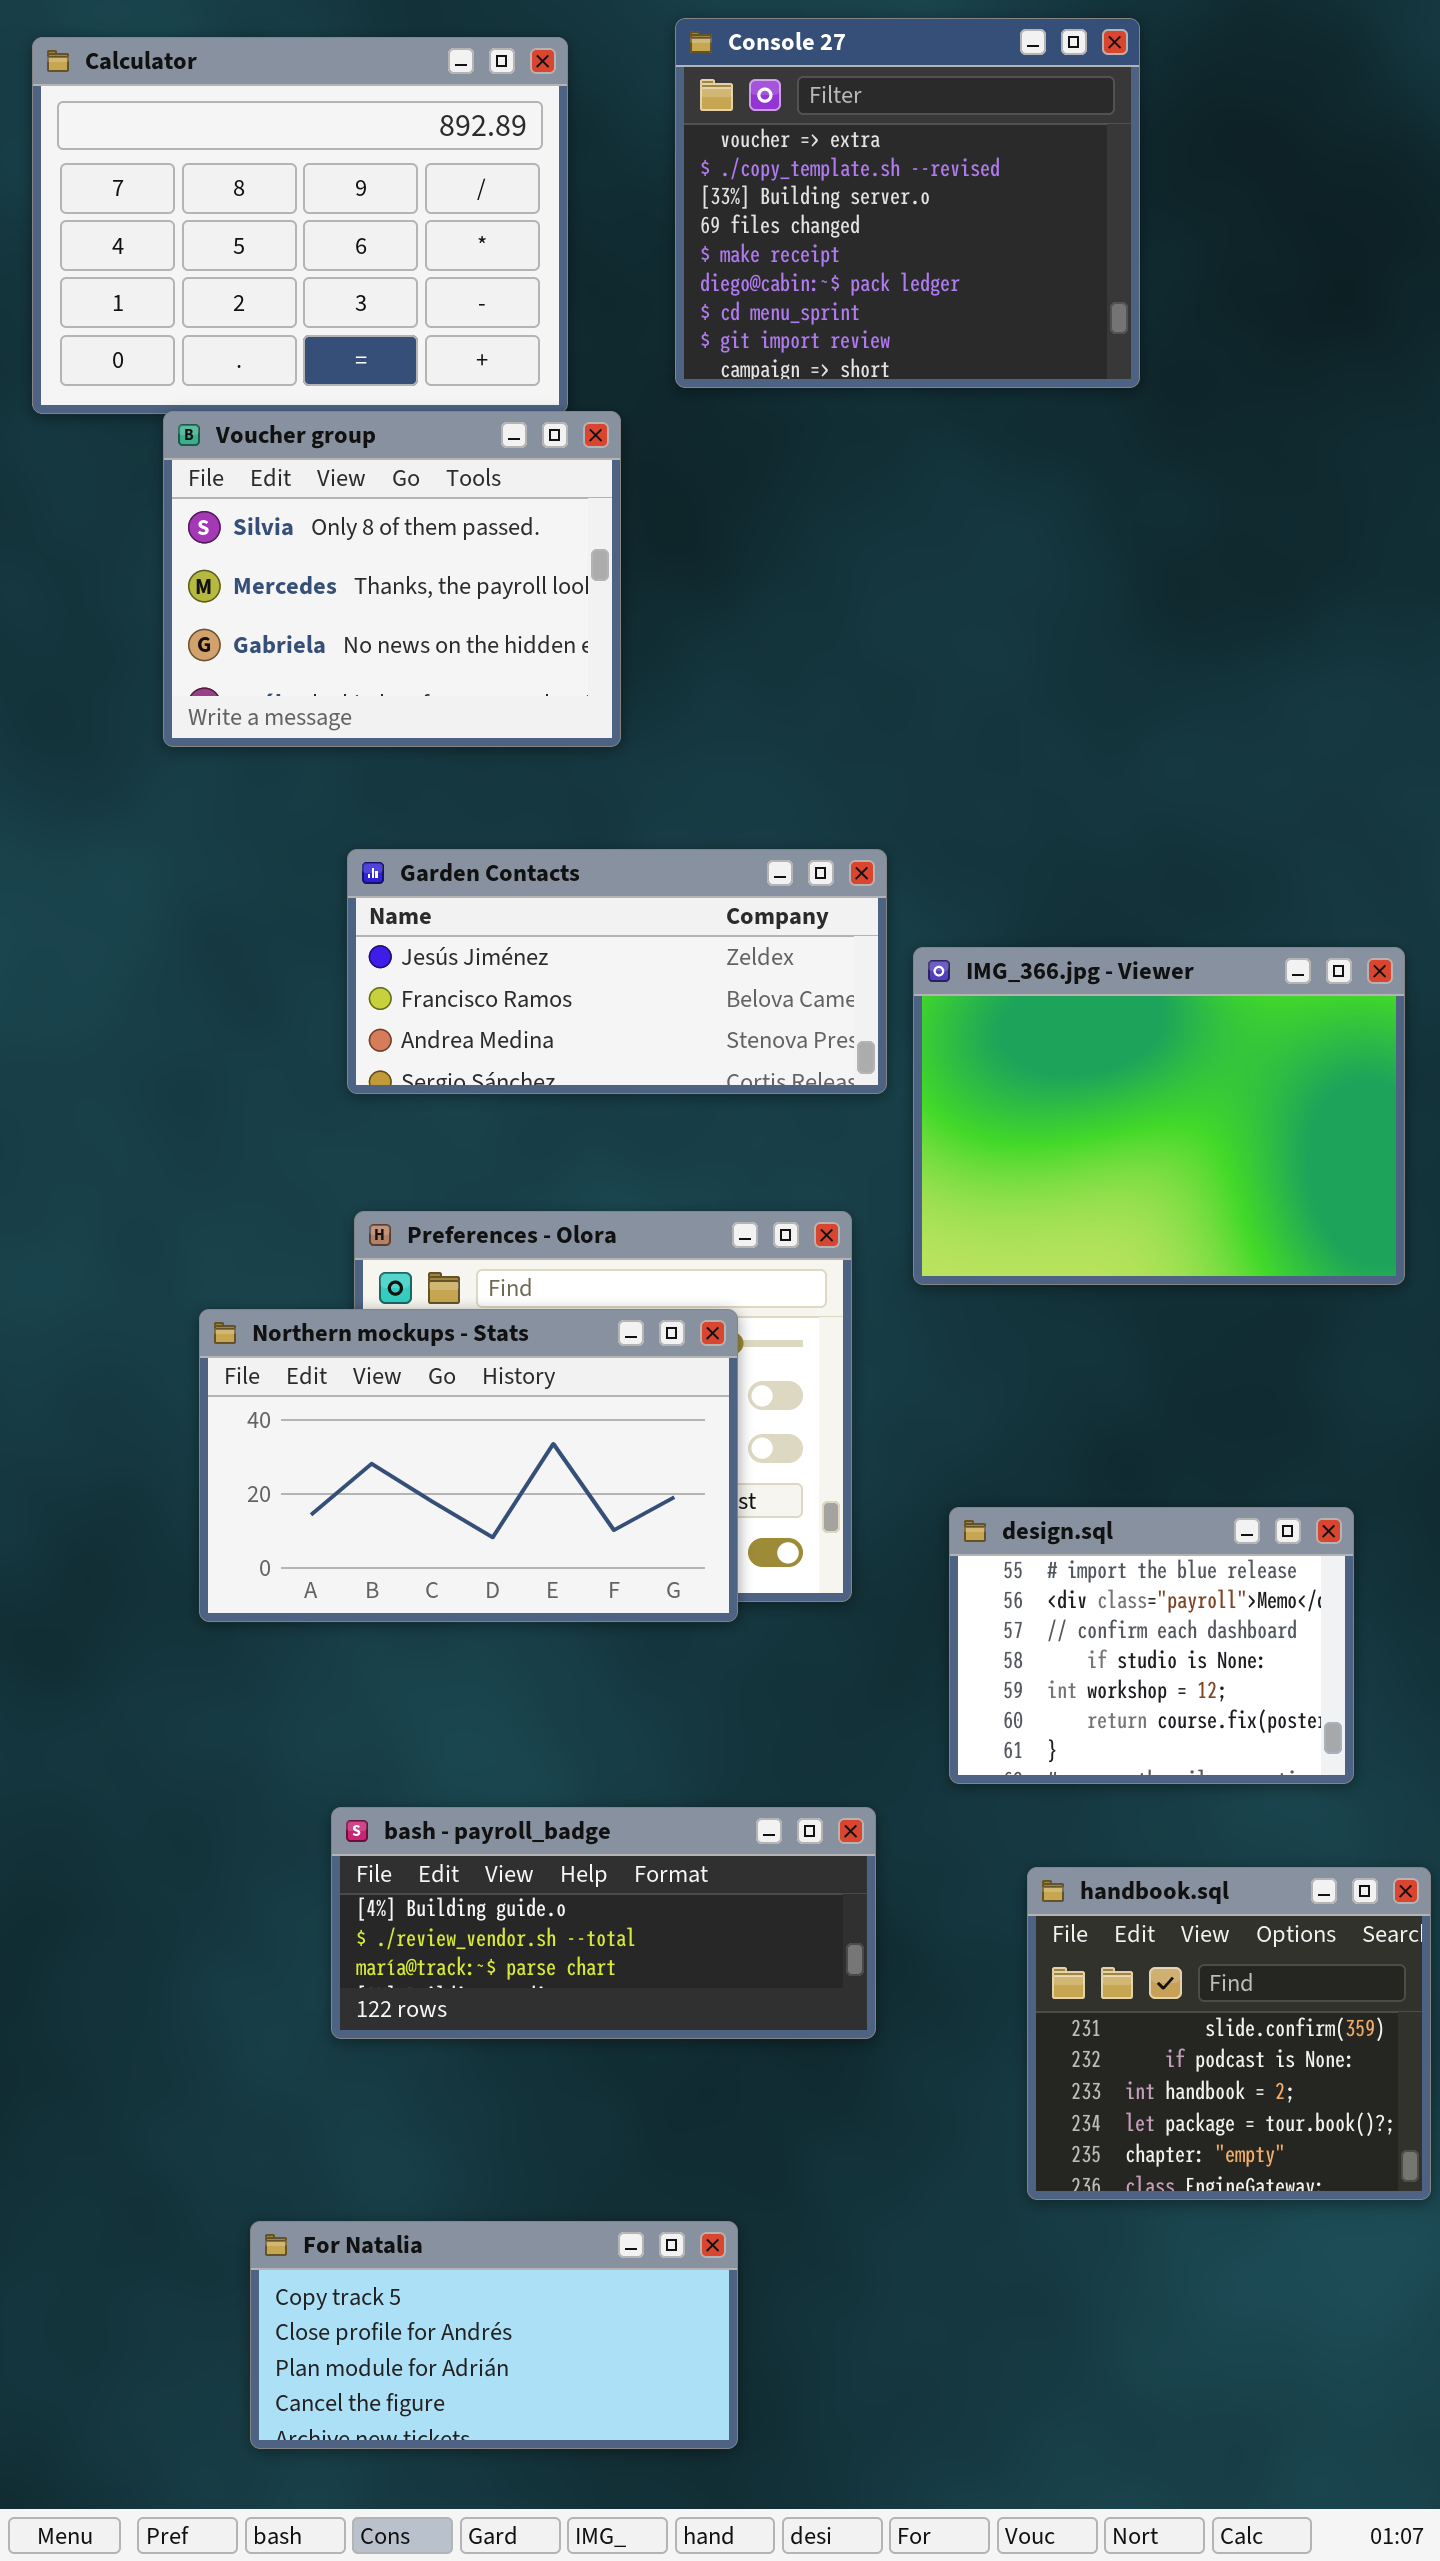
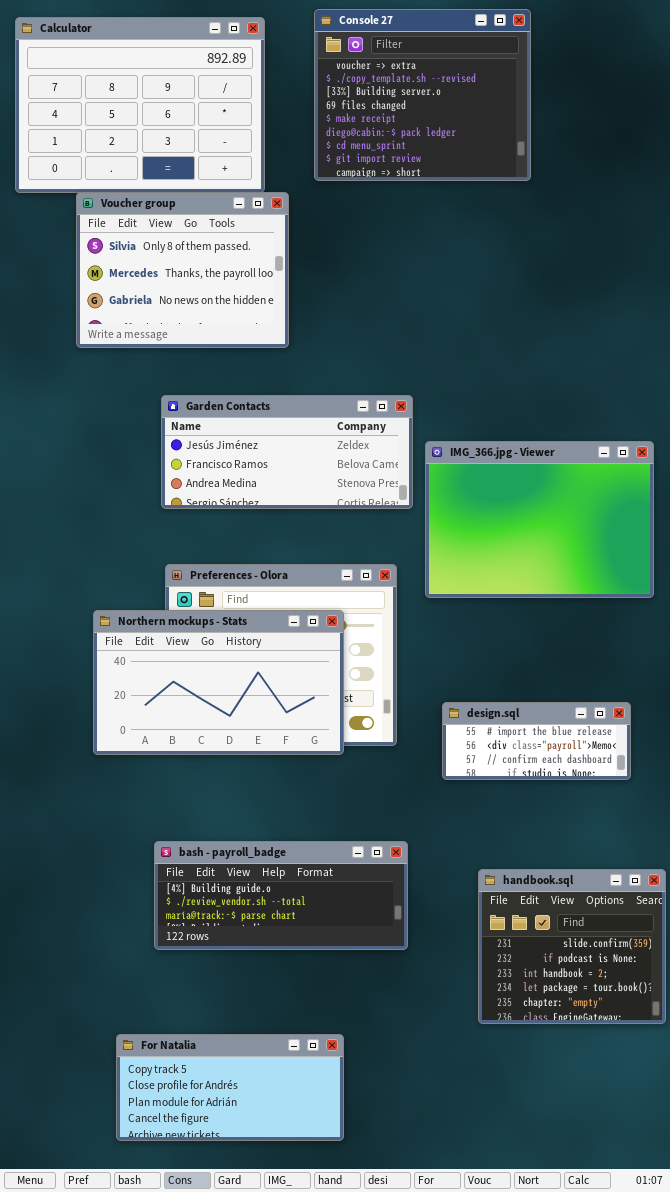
design.sql: [949,1507,1354,1784] -> [442,702,631,780], resized

